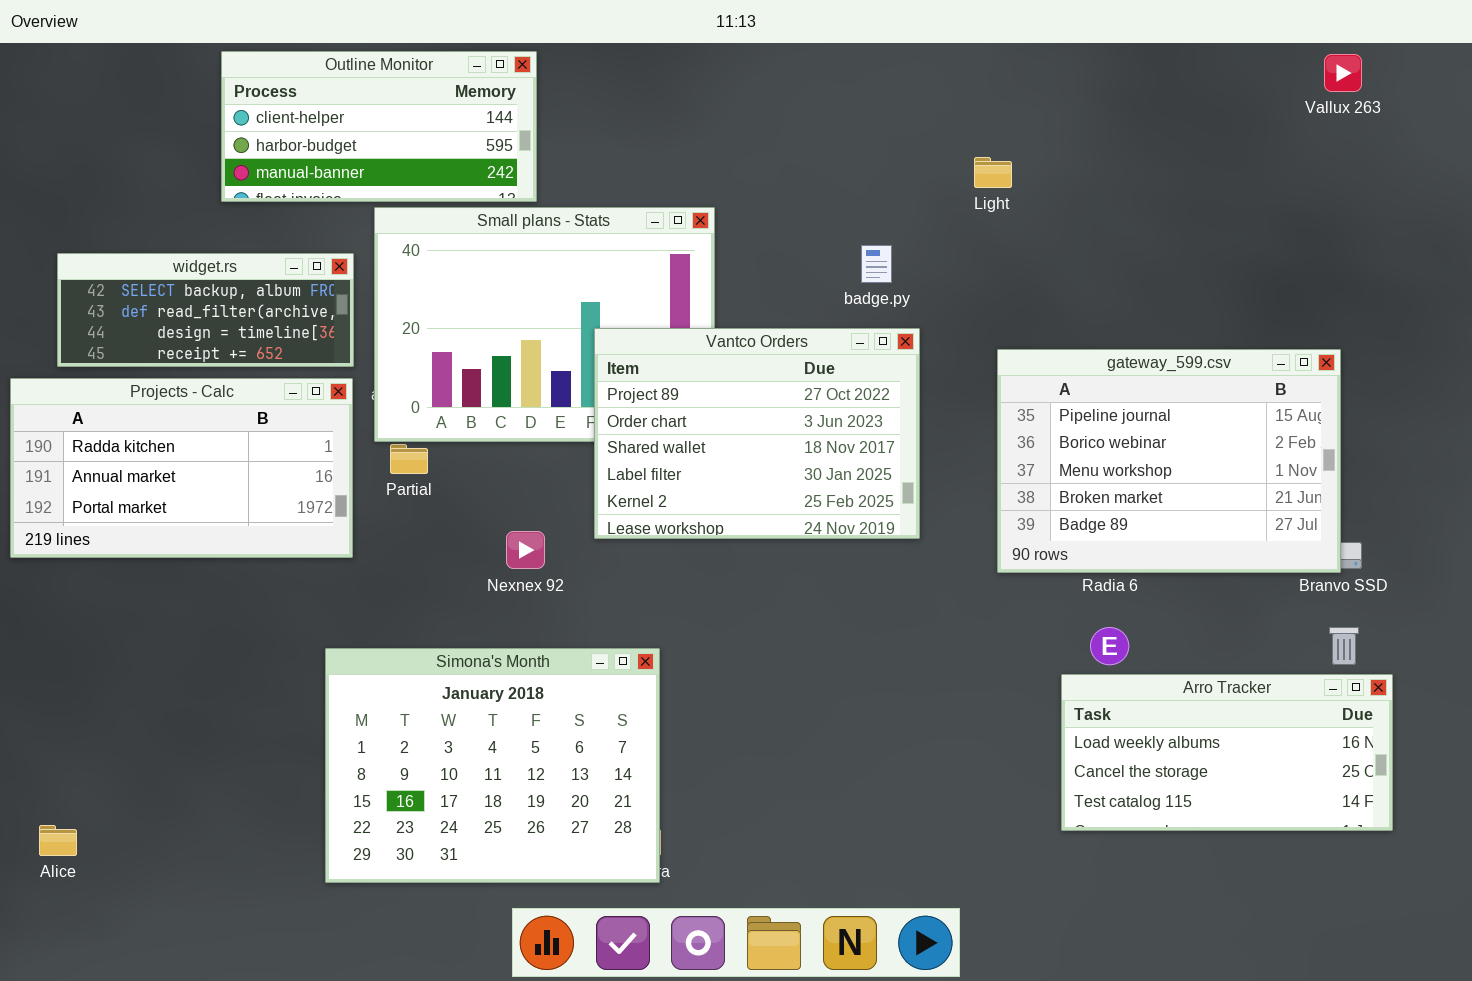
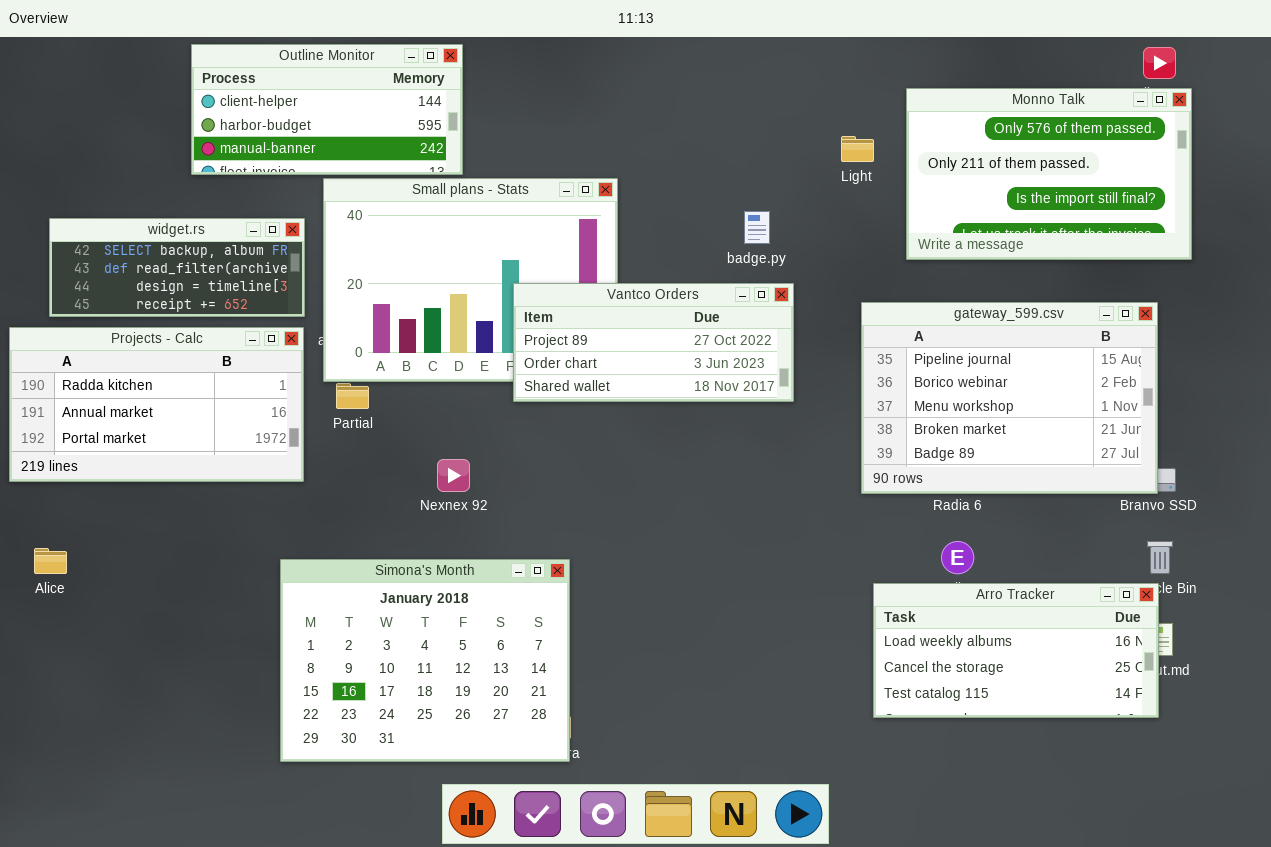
Monno Talk: none -> [906,88,1192,260], opened
Vantco Orders: [594,328,920,539] -> [513,283,794,402], resized
Arro Tracker: [1061,674,1393,831] -> [873,583,1159,718], moved
Alice: [39,825,77,856] -> [34,548,67,574], moved

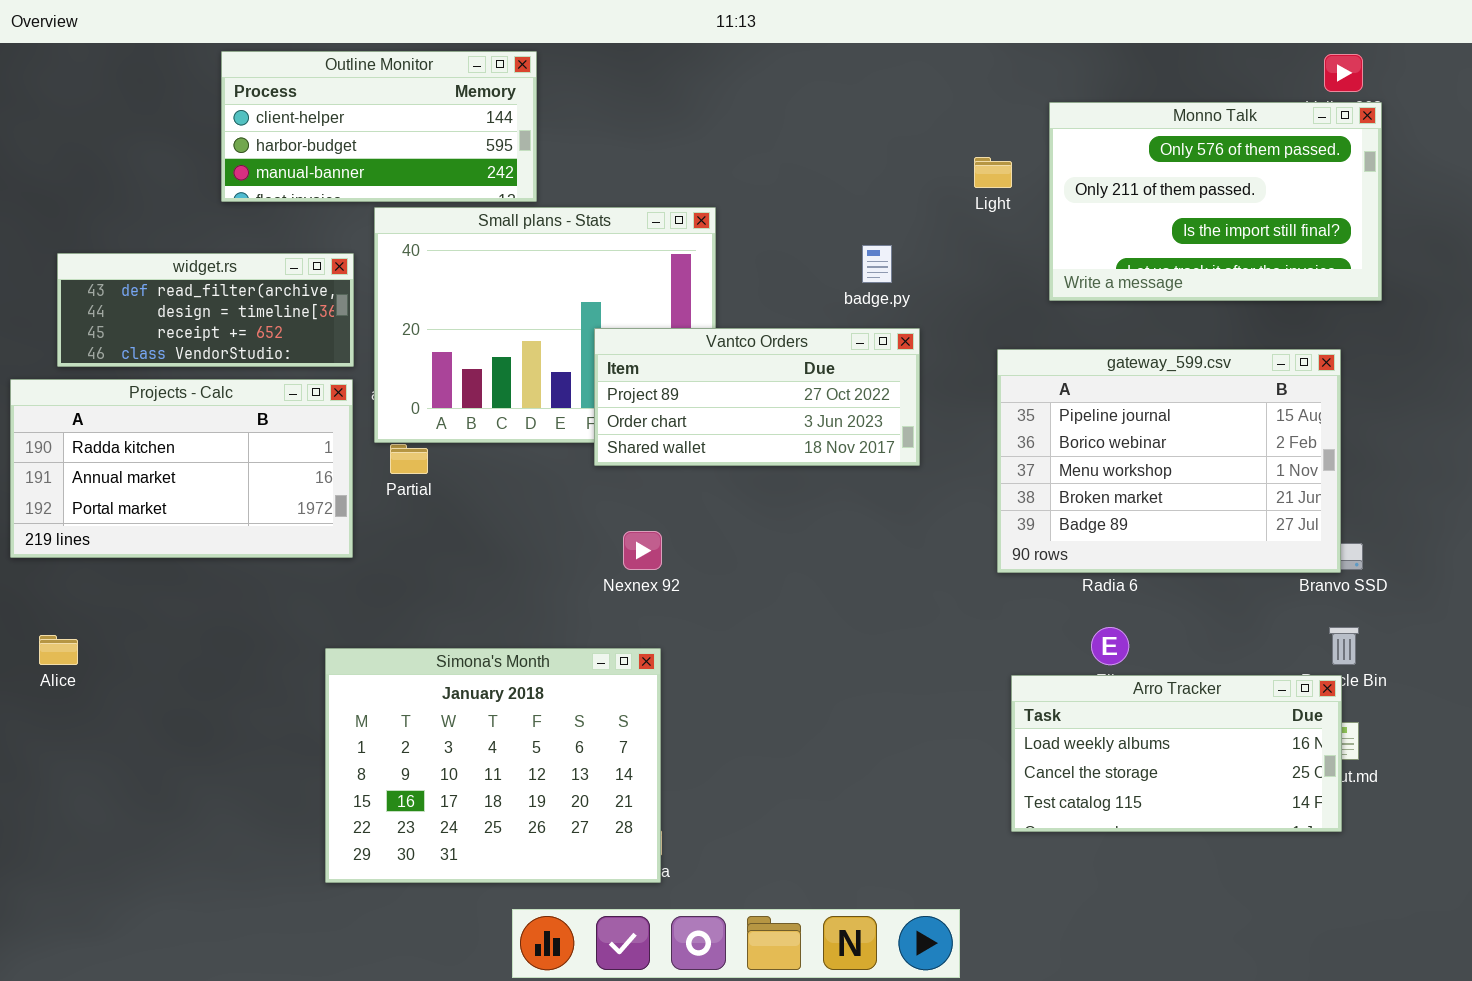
widget.rs: [49,218,305,317] -> [57,253,354,367], scrolled down 1 row
Nexnex 92: [437,459,470,492] -> [623,531,662,570], moved

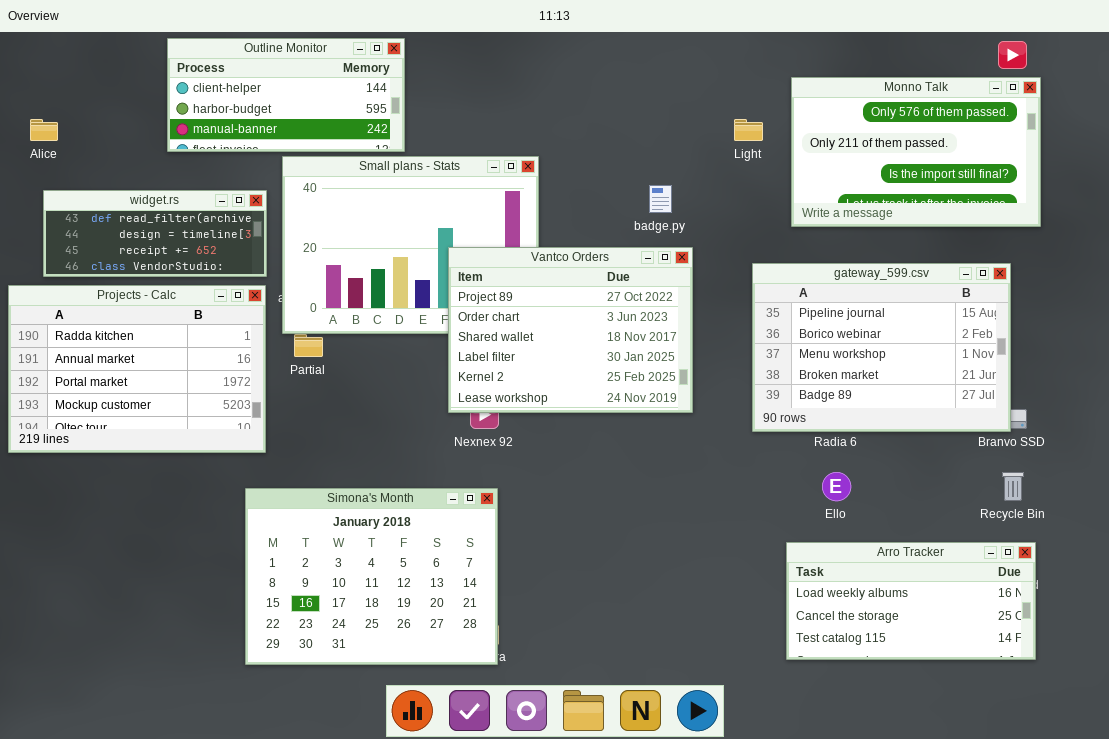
Vantco Orders: [594,328,920,466] -> [448,247,693,413], resized
Projects - Calc: [10,379,353,558] -> [8,285,266,453], resized
Alice: [39,635,78,665] -> [30,119,58,141], moved
Arro Tracker: [1011,675,1342,832] -> [786,542,1036,660], moved

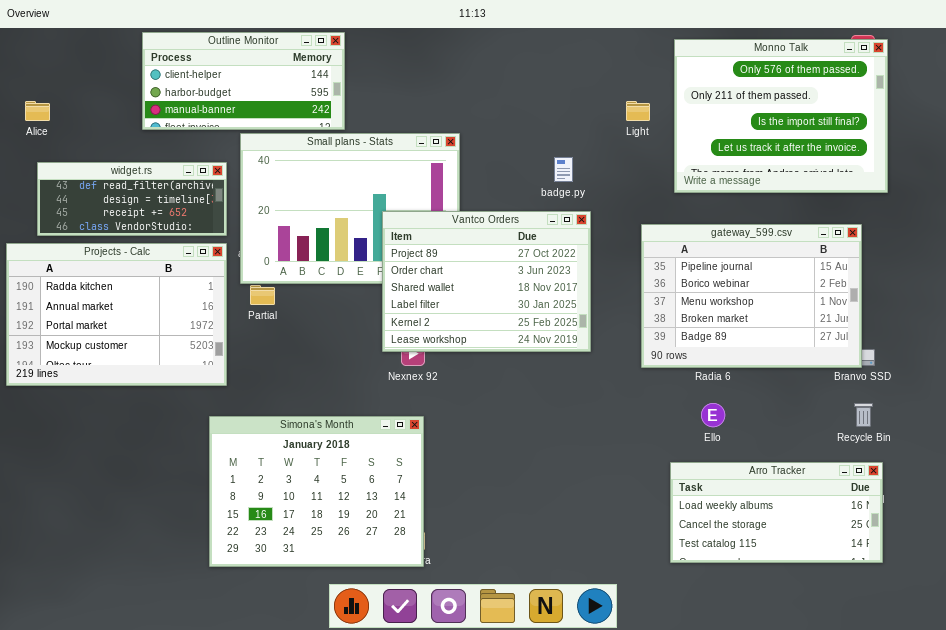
Monno Talk: [791,77,1041,227] -> [674,39,888,193], resized

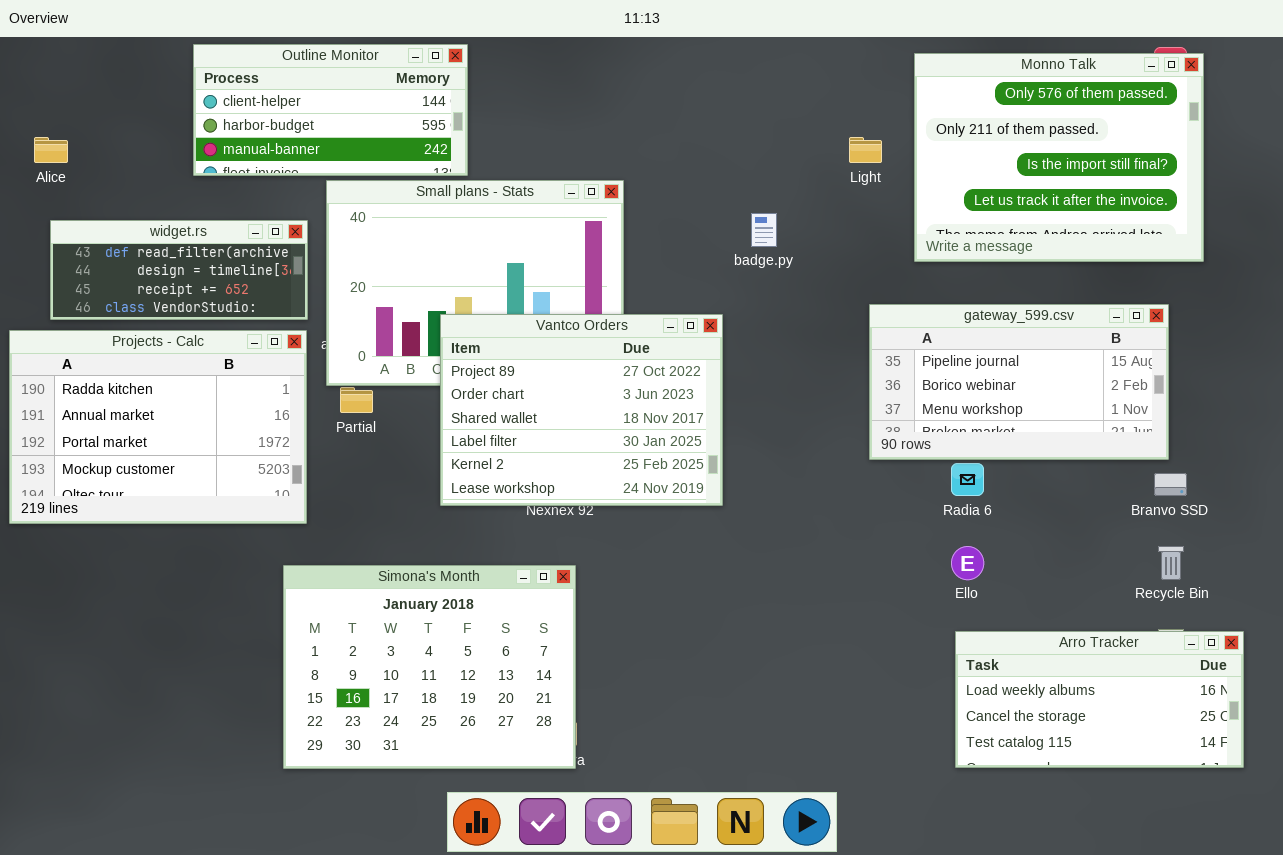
Vantco Orders: [382,211,591,352] -> [440,314,723,506], moved
gateway_599.csv: [641,224,862,368] -> [869,304,1169,460], resized
Arro Tracker: [670,462,883,563] -> [955,631,1244,768], moved

